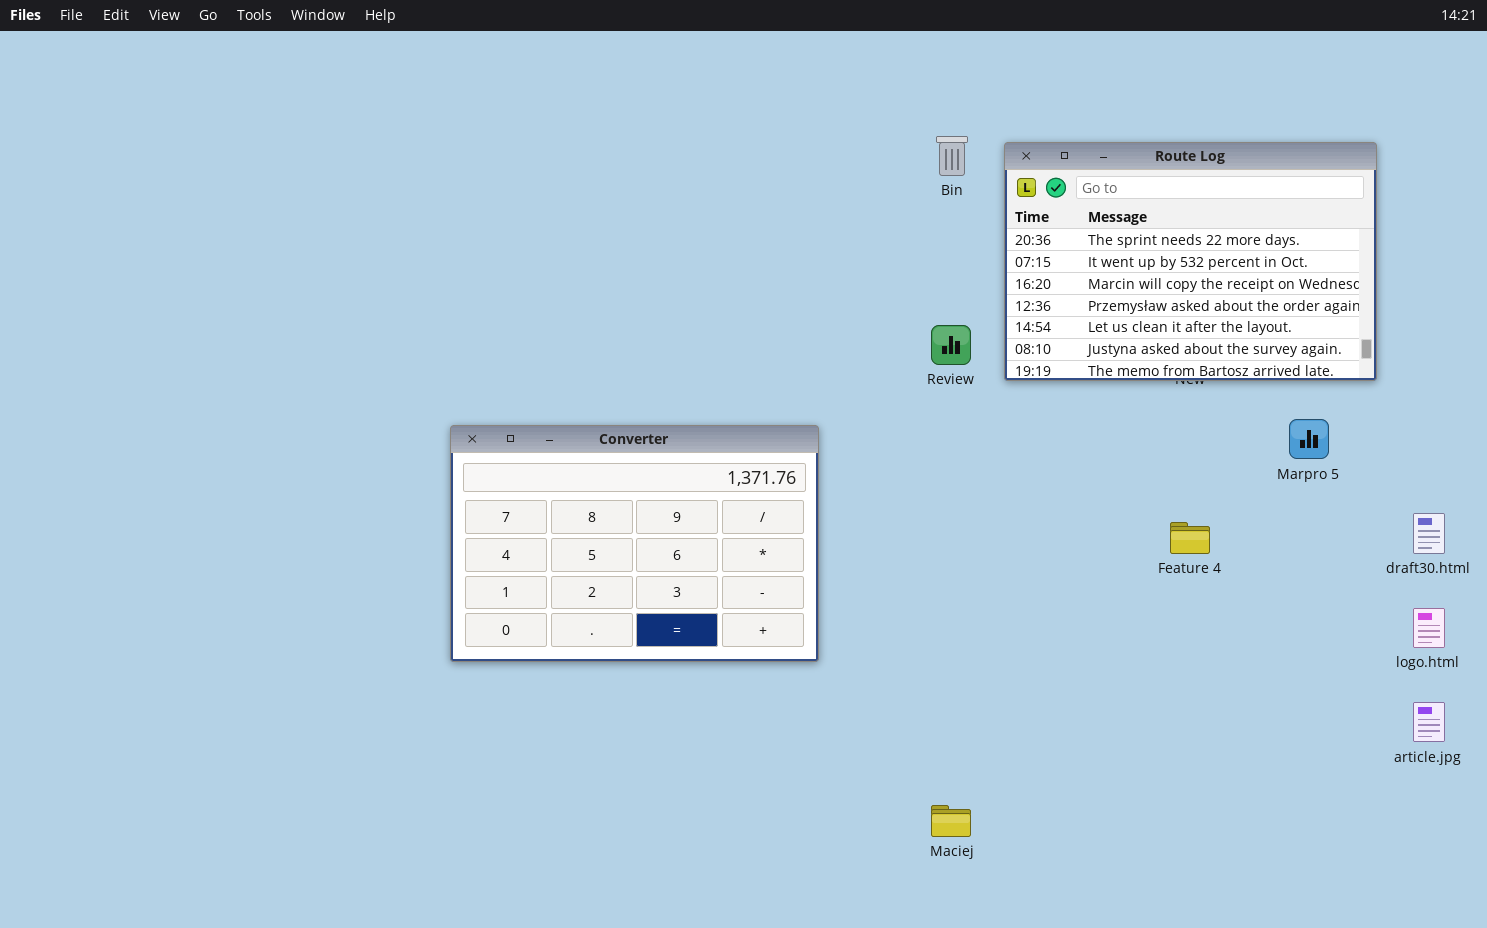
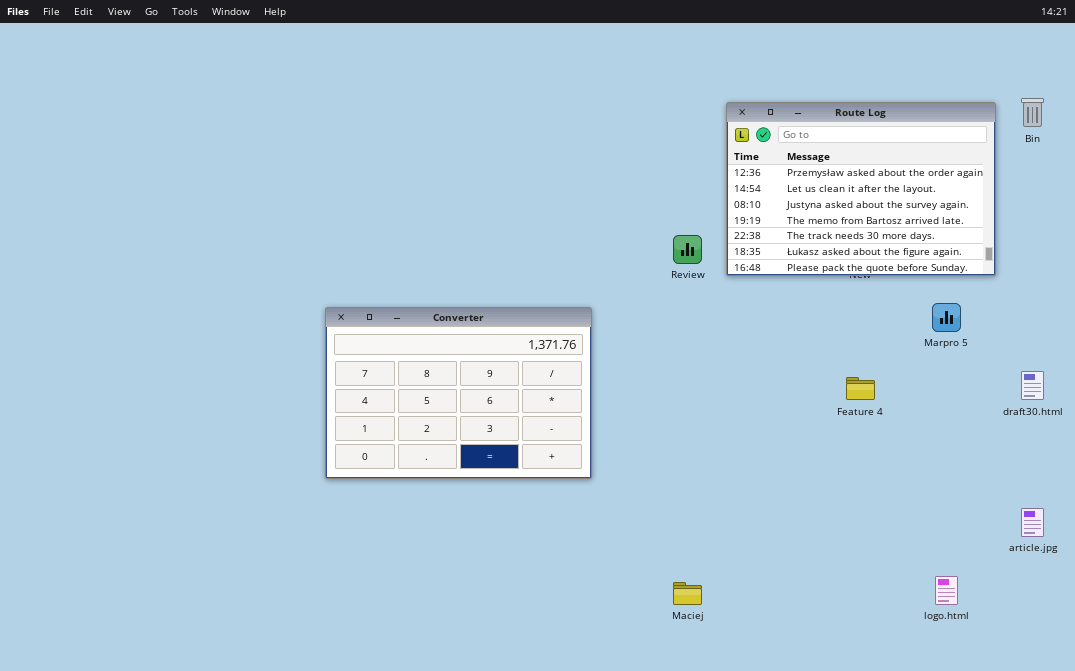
Bin: [936,136,968,176] -> [1021,98,1044,127], moved
Route Log: [1004,142,1377,381] -> [726,102,996,276], scrolled down 3 rows
logo.html: [1413,608,1445,648] -> [935,576,958,605], moved

